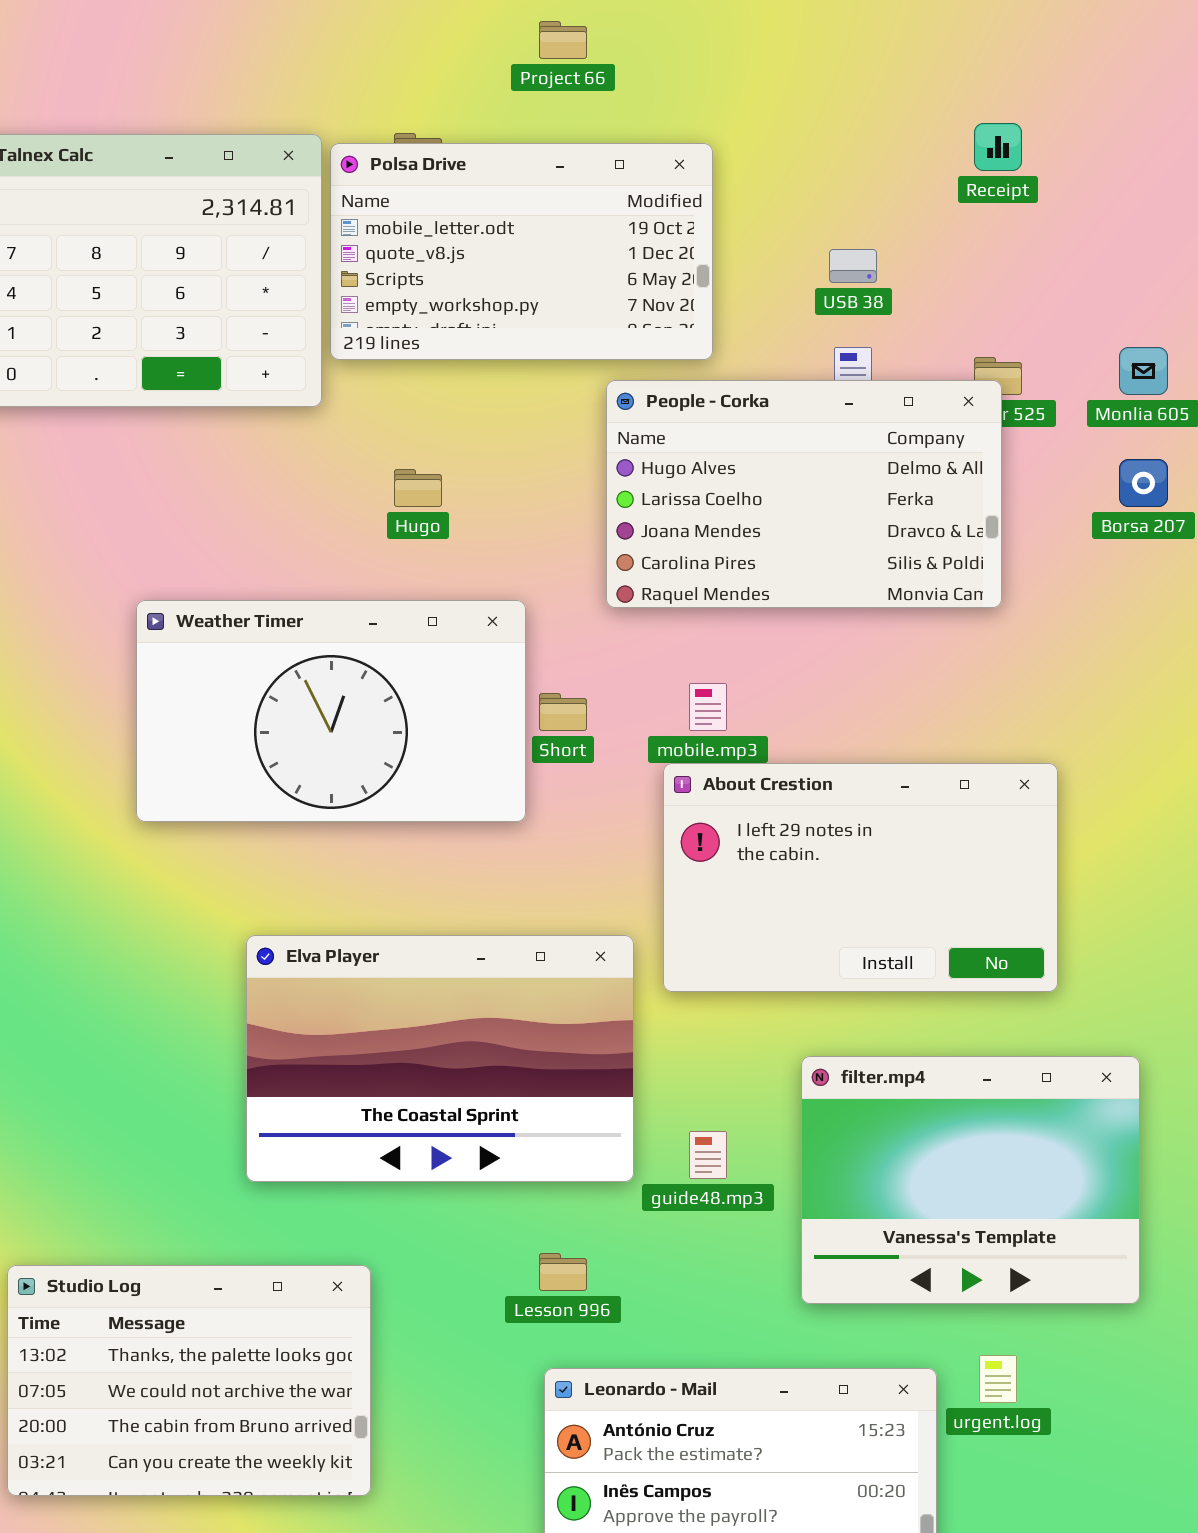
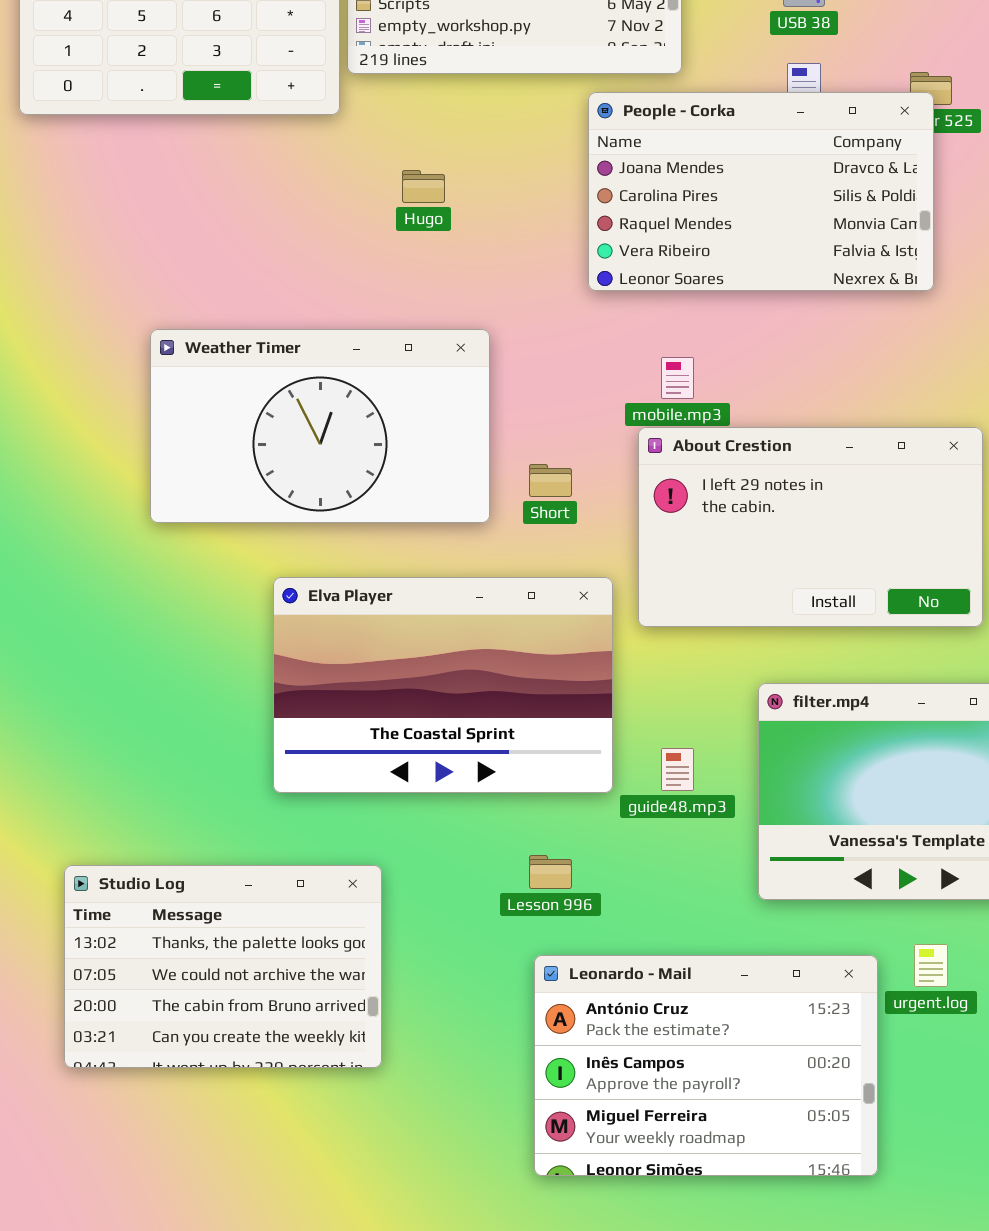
People - Corka: [606,380,1002,608] -> [588,92,934,291], scrolled down 2 rows
Weather Timer: [136,600,526,822] -> [150,329,490,523], moved
Short: [539,693,587,731] -> [529,464,572,497], moved

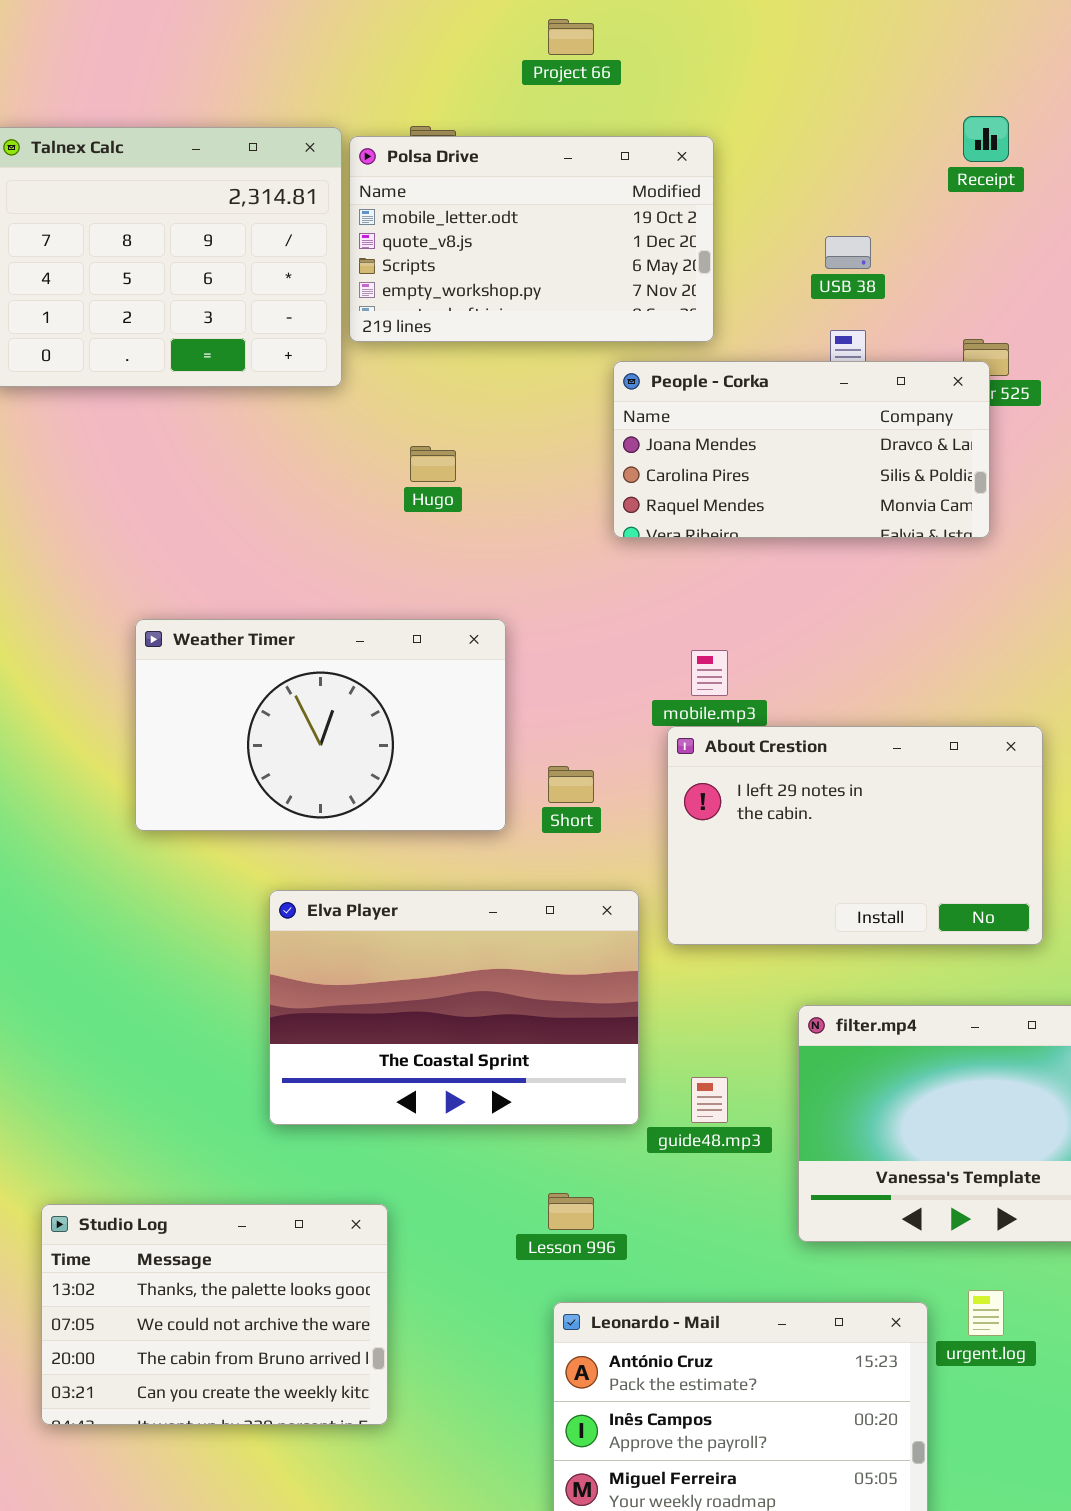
People - Corka: [588,92,934,291] -> [613,361,990,538], resized

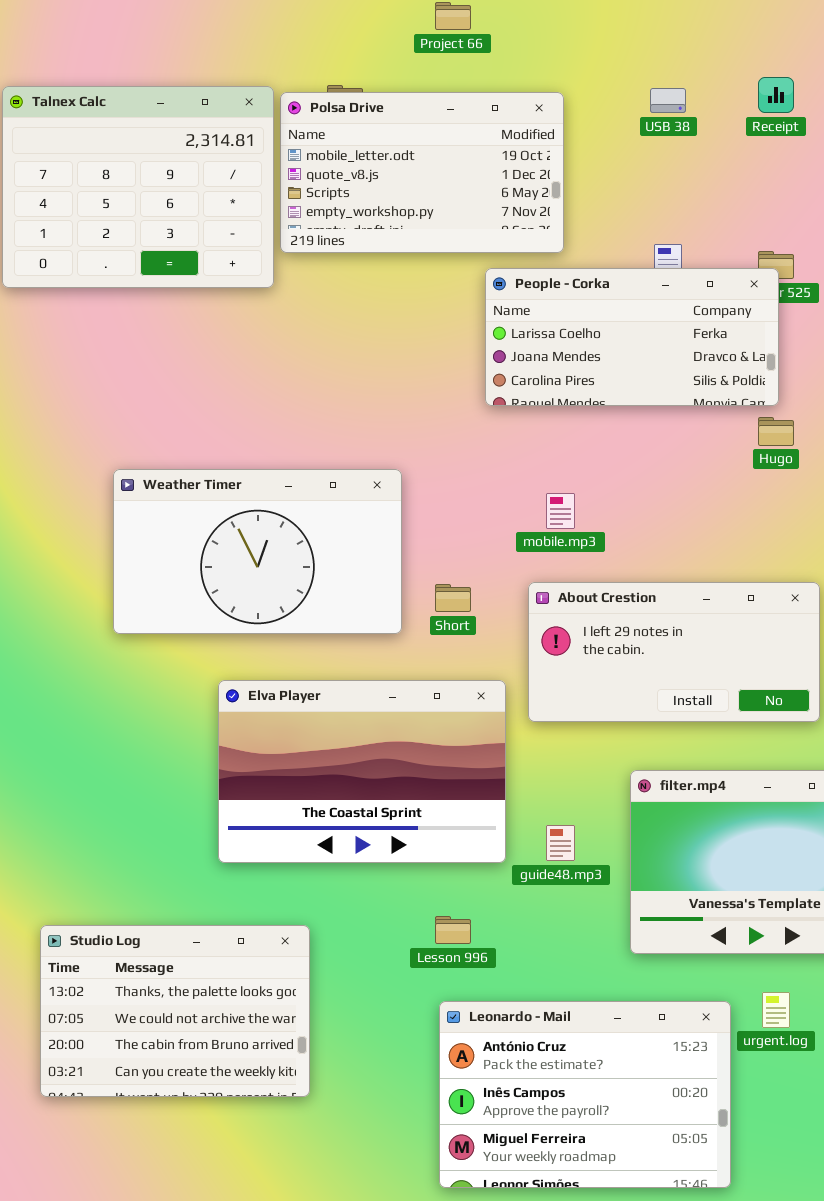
USB 38: [825,236,871,269] -> [650,88,686,113], moved
People - Corka: [613,361,990,538] -> [485,268,779,406], scrolled up 1 row
Hugo: [410,446,456,482] -> [758,417,794,446], moved
About Crestion: [667,726,1043,945] -> [528,582,820,722], resized

